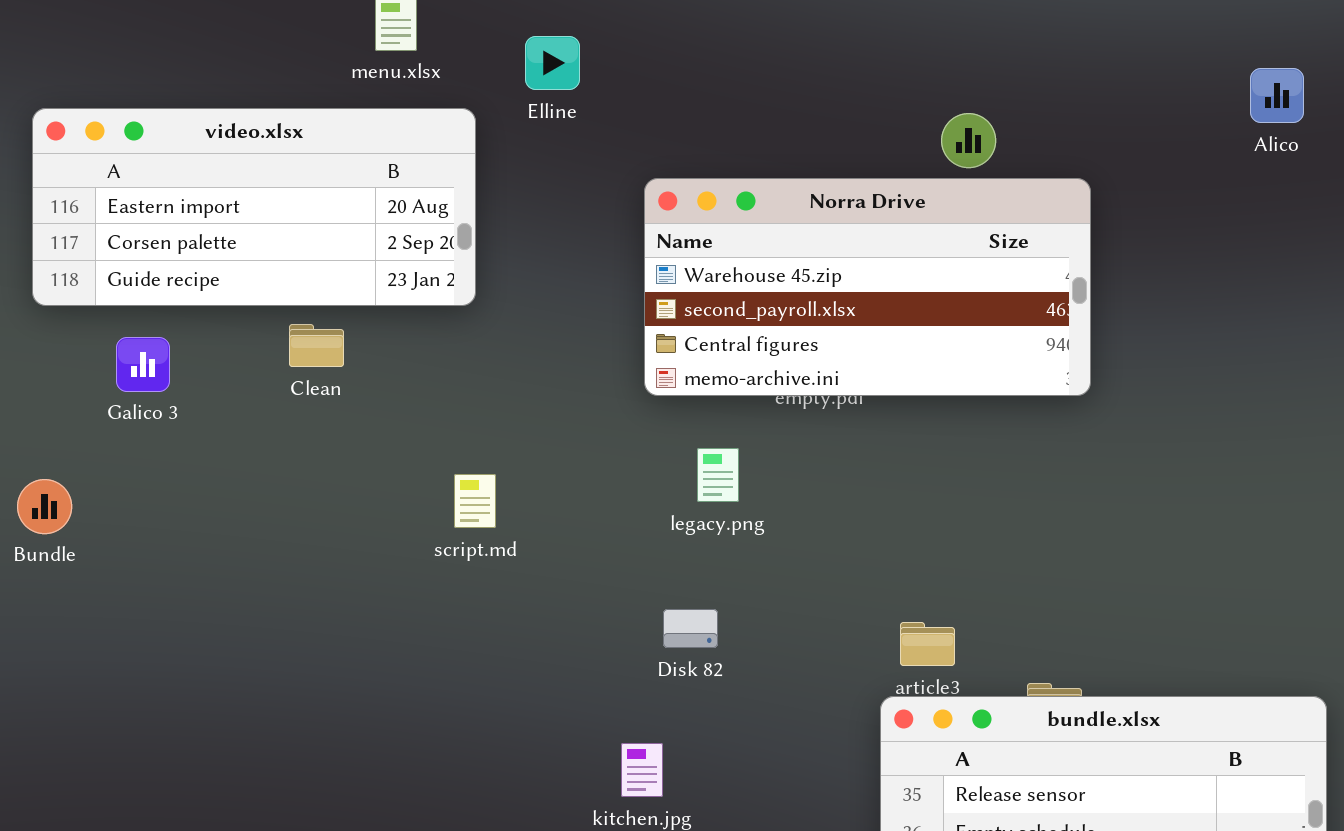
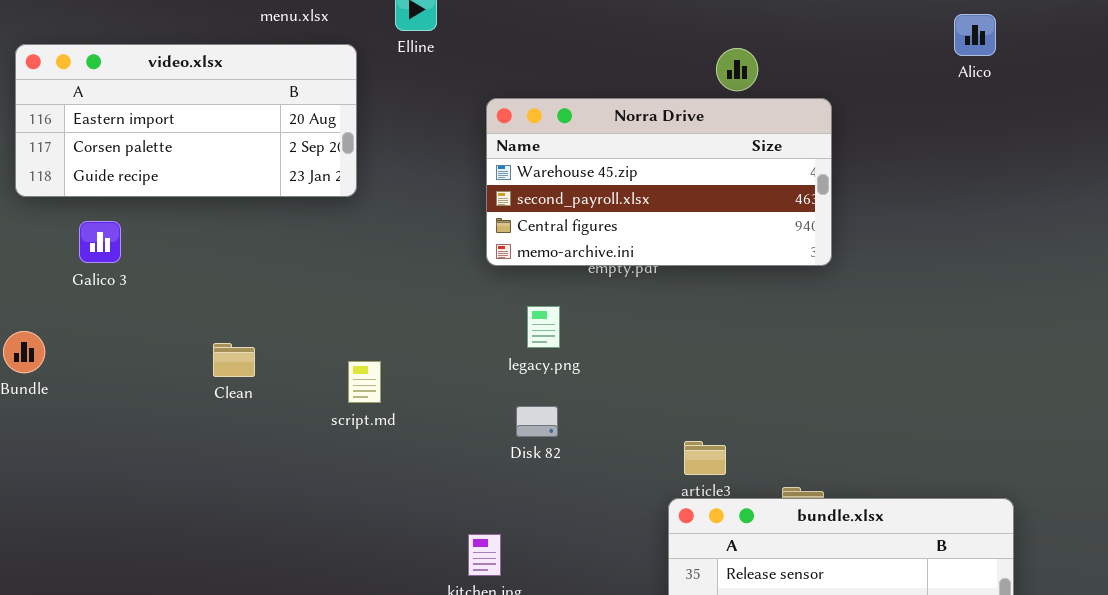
Clean: [289,324,344,367] -> [213,343,255,377], moved
script.md: [454,474,496,528] -> [348,361,381,403], moved
Disk 82: [663,609,718,648] -> [516,406,558,437], moved

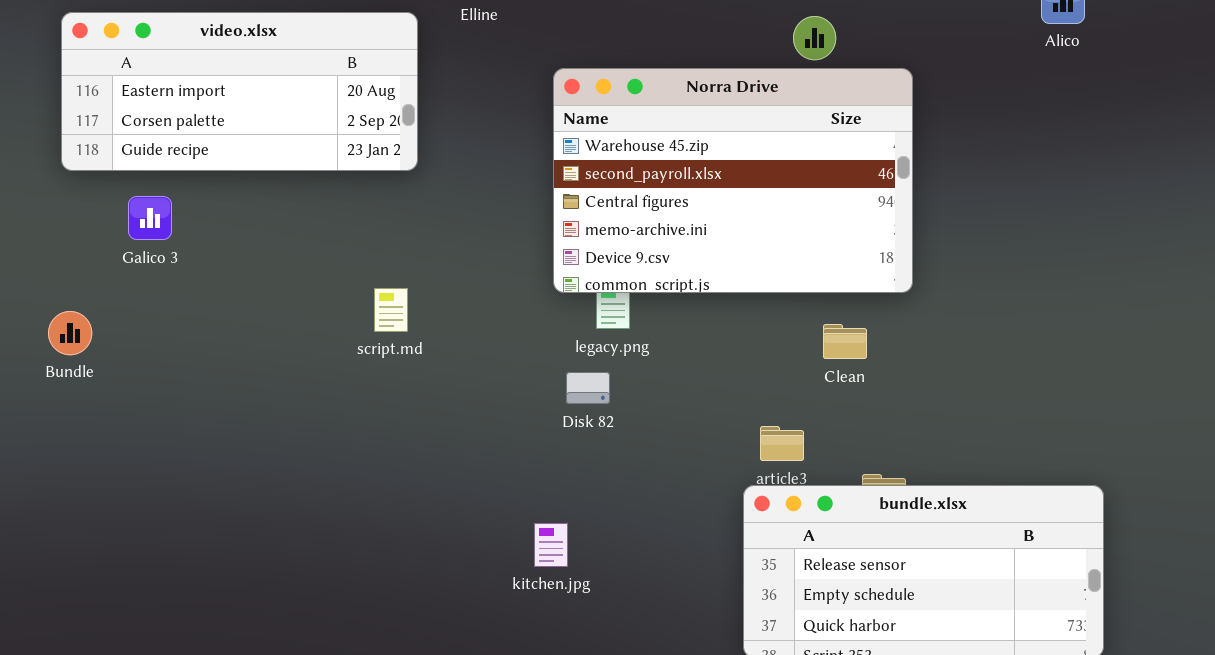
Norra Drive: [486,98,832,266] -> [553,68,913,293], resized
Clean: [213,343,255,377] -> [823,324,867,359], moved
script.md: [348,361,381,403] -> [374,288,408,332], moved
Disk 82: [516,406,558,437] -> [566,372,610,404], moved

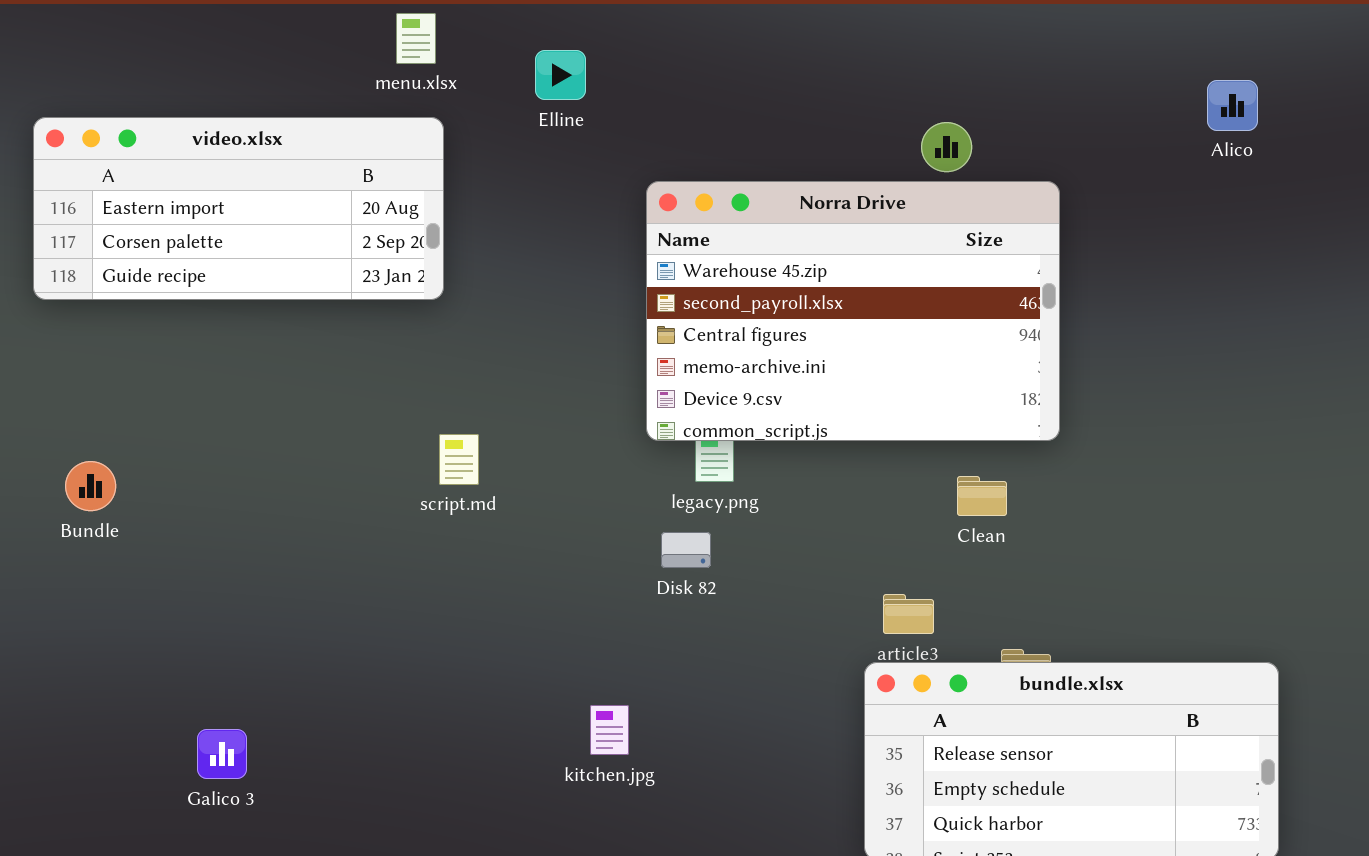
video.xlsx: [61,12,418,171] -> [33,117,444,300], moved
Galico 3: [128,196,172,240] -> [197,729,247,779], moved
kitchen.jpg: [534,523,568,567] -> [590,705,629,755], moved

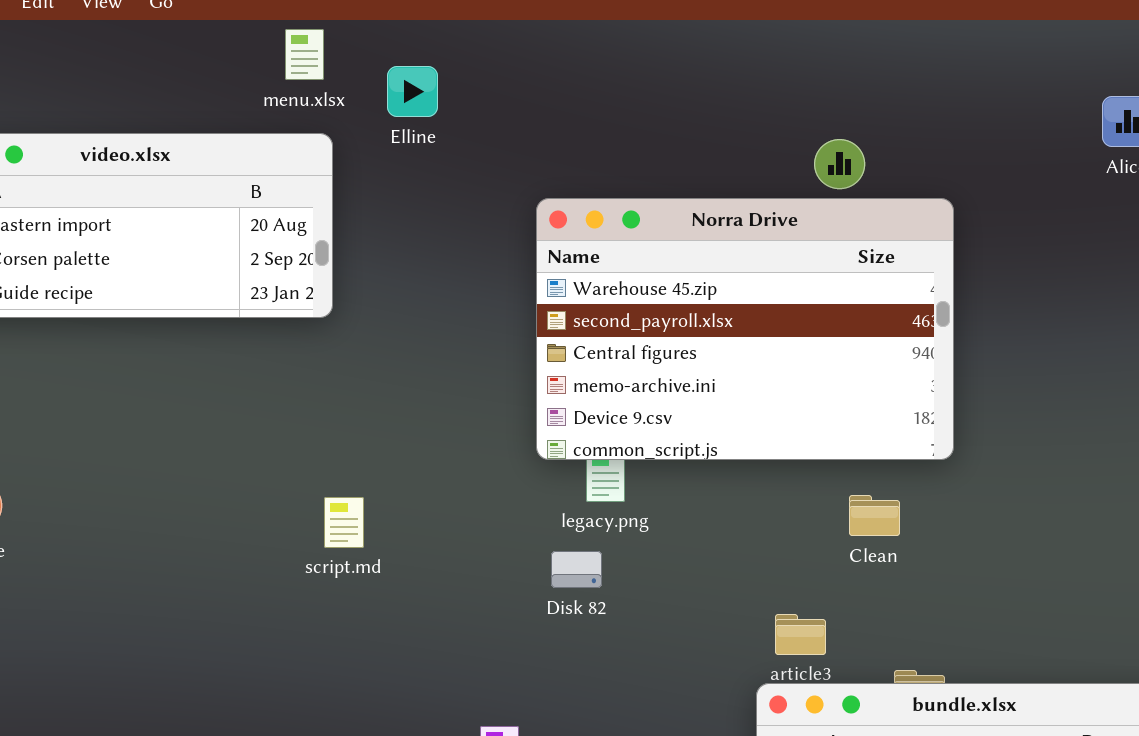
Elline: [535,50,586,100] -> [387,66,438,117], moved
script.md: [439,434,479,485] -> [324,497,364,548], moved

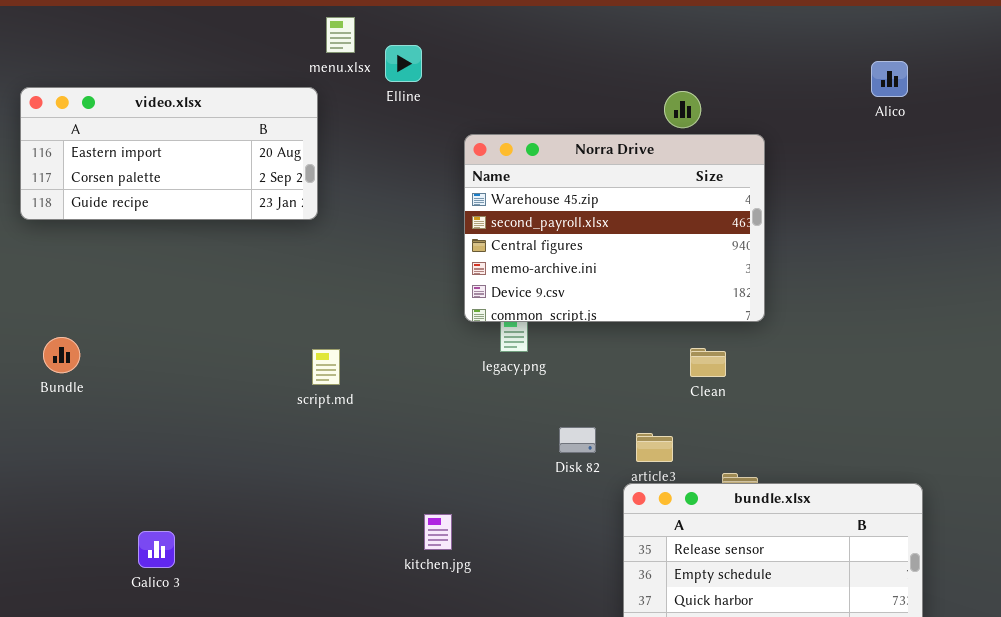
menu.xlsx: [285,29,324,80] -> [326,17,355,53], moved
Elline: [387,66,438,117] -> [385,45,422,82], moved
Disk 82: [551,551,602,588] -> [559,427,596,453], moved

